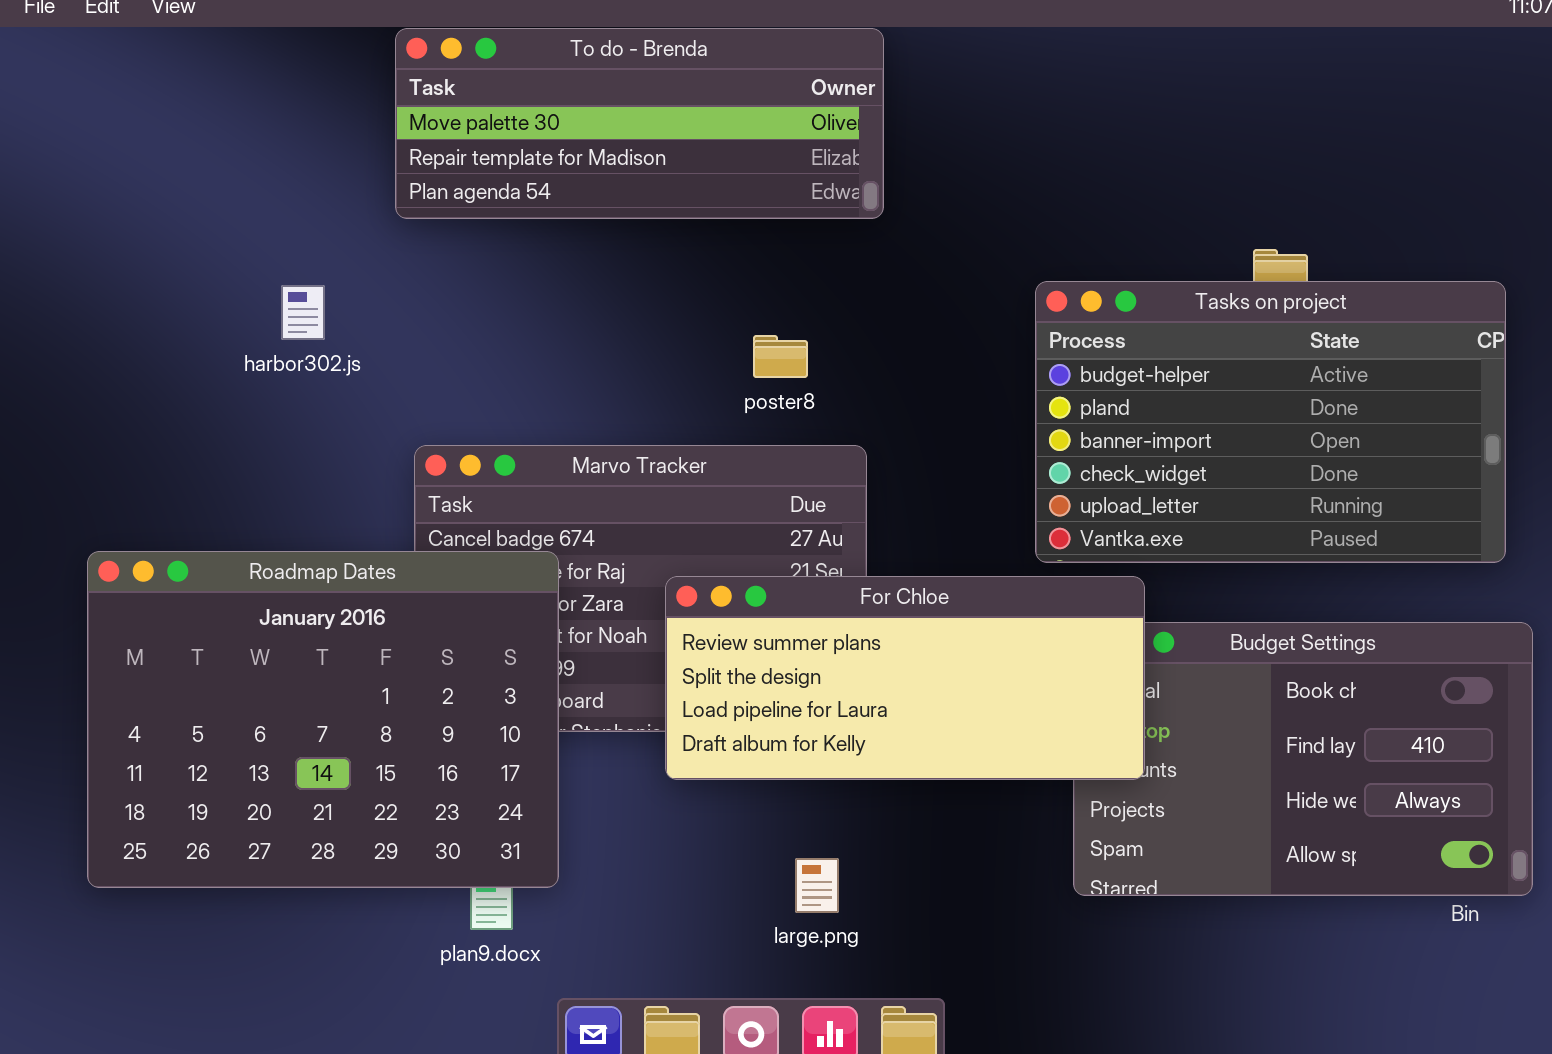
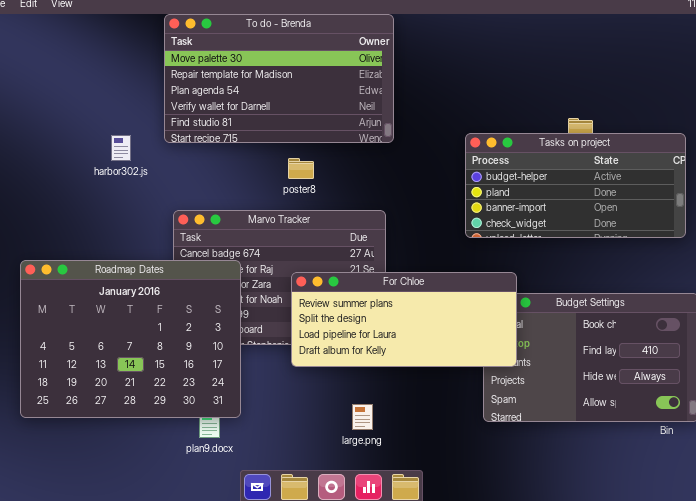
To do - Brenda: [395,28,884,219] -> [164,14,394,143], resized
Tasks on project: [1035,281,1506,563] -> [465,133,686,238], resized
poster8: [753,335,808,378] -> [288,158,314,179], moved

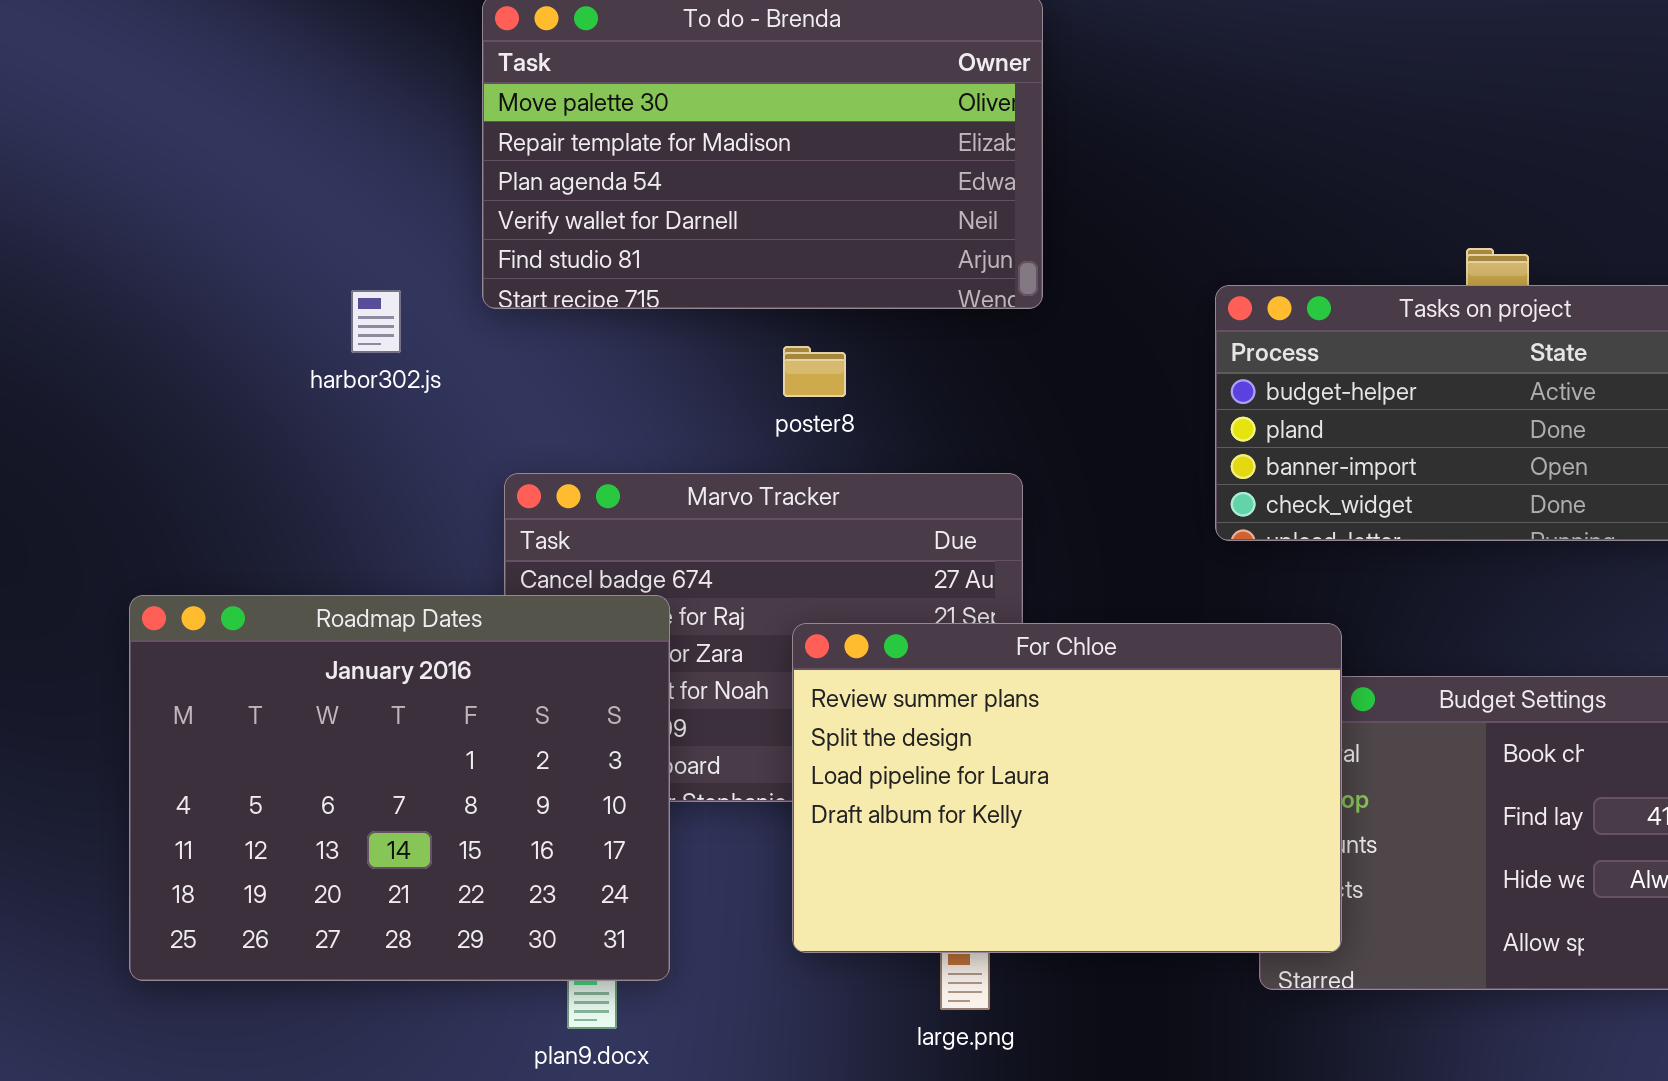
For Chloe: [291,272,517,367] -> [792,623,1342,953], resized

